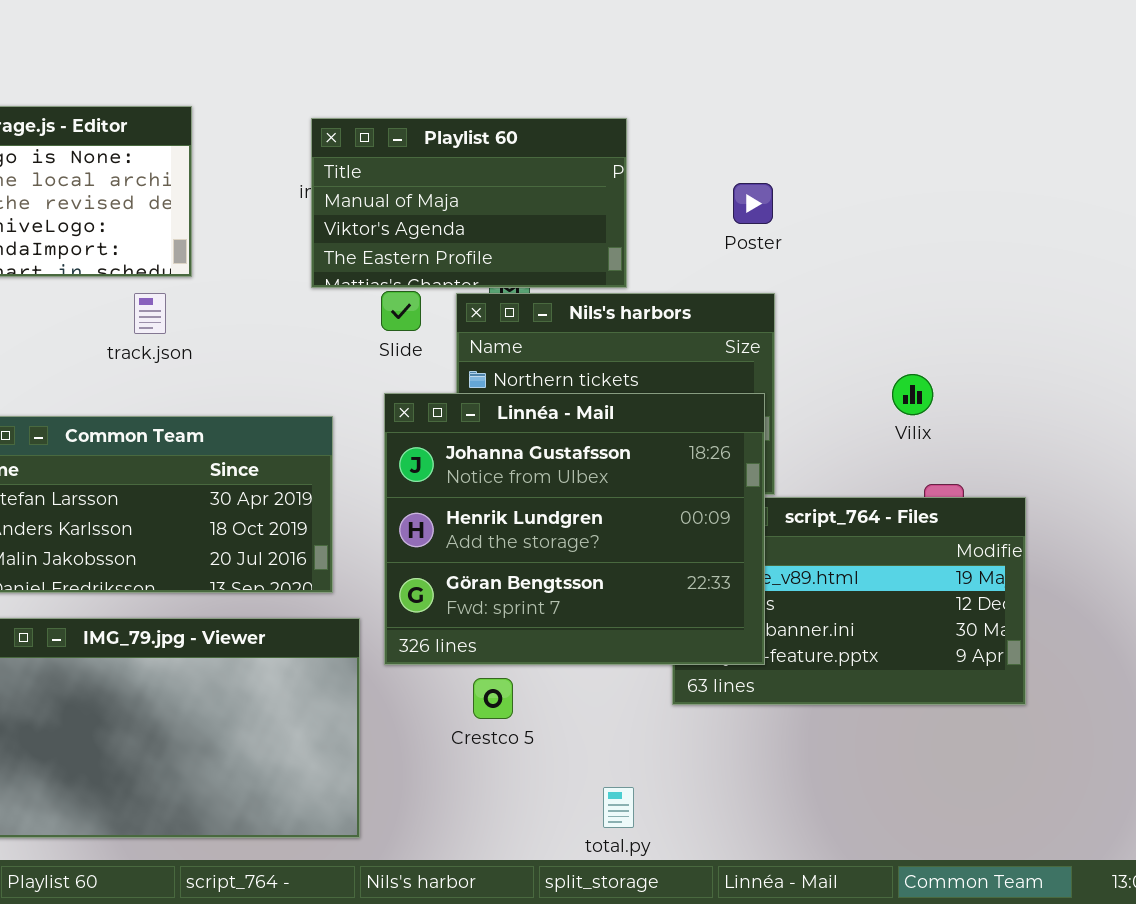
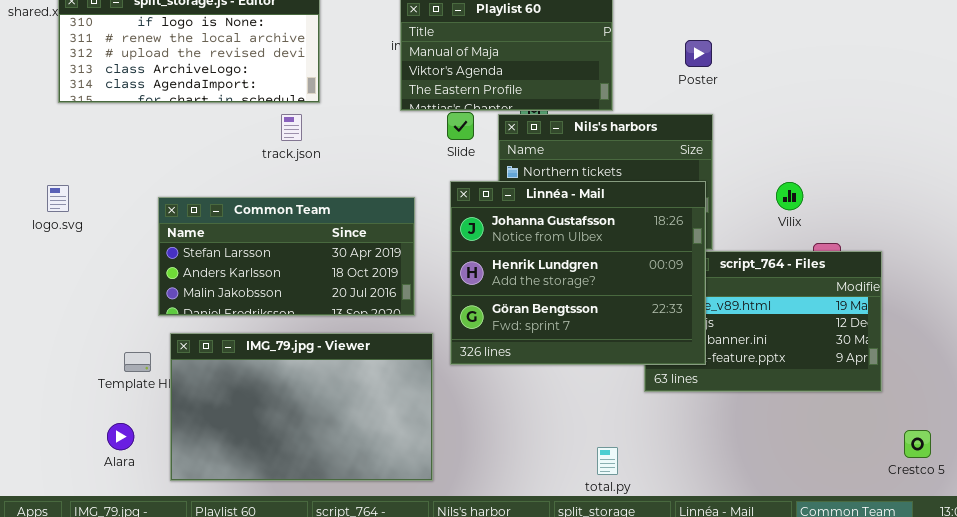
Vilix: [892,374,933,415] -> [776,182,803,210], moved
Crestco 5: [473,678,513,719] -> [904,430,931,458], moved

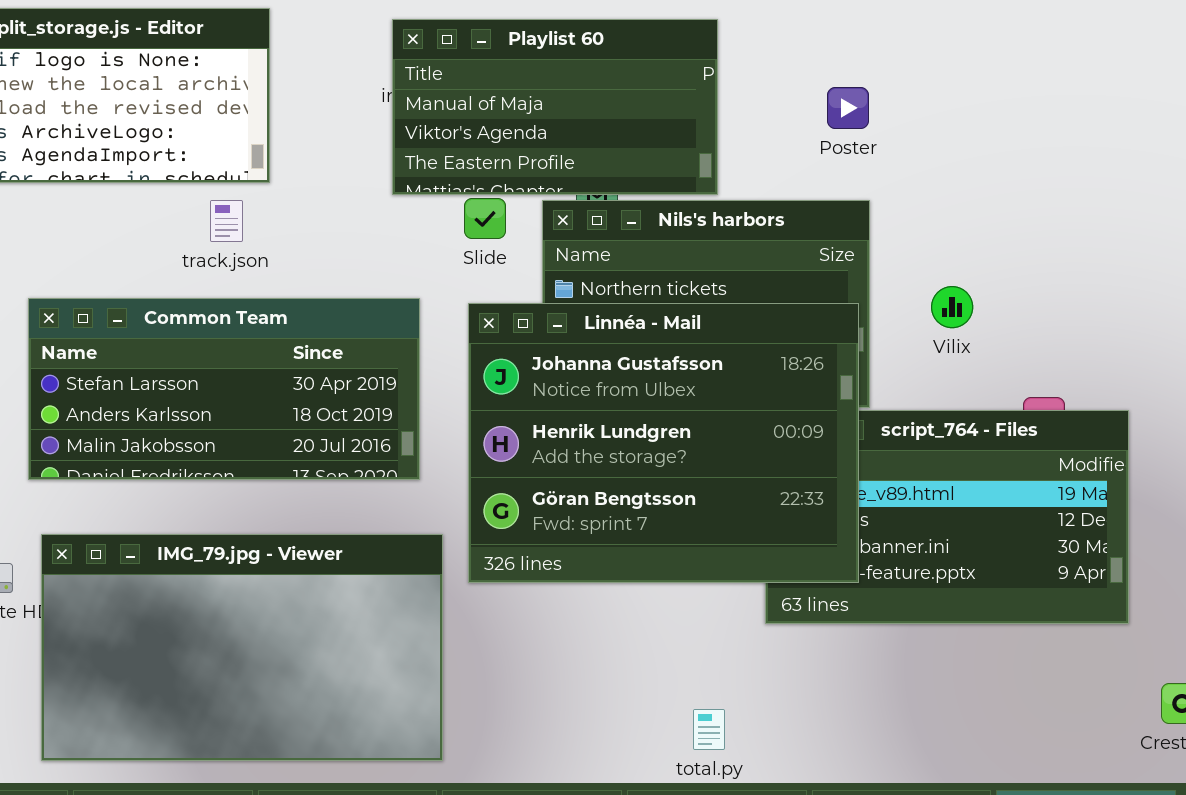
Vilix: [776,182,803,210] -> [931,286,973,328], moved
Common Team: [158,197,415,316] -> [28,298,420,480], moved

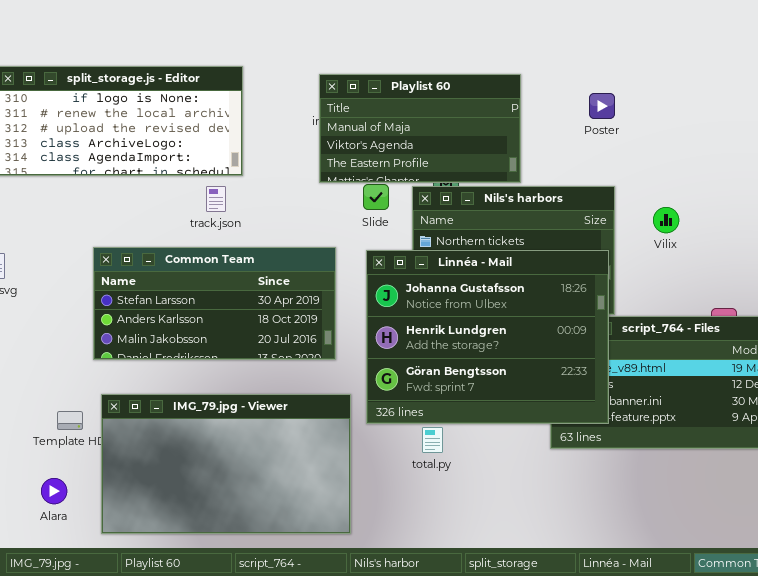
Poster: [827,87,869,129] -> [589,93,615,119], moved
Vilix: [931,286,973,328] -> [653,207,679,233], moved
total.py: [693,709,725,750] -> [422,427,443,453], moved

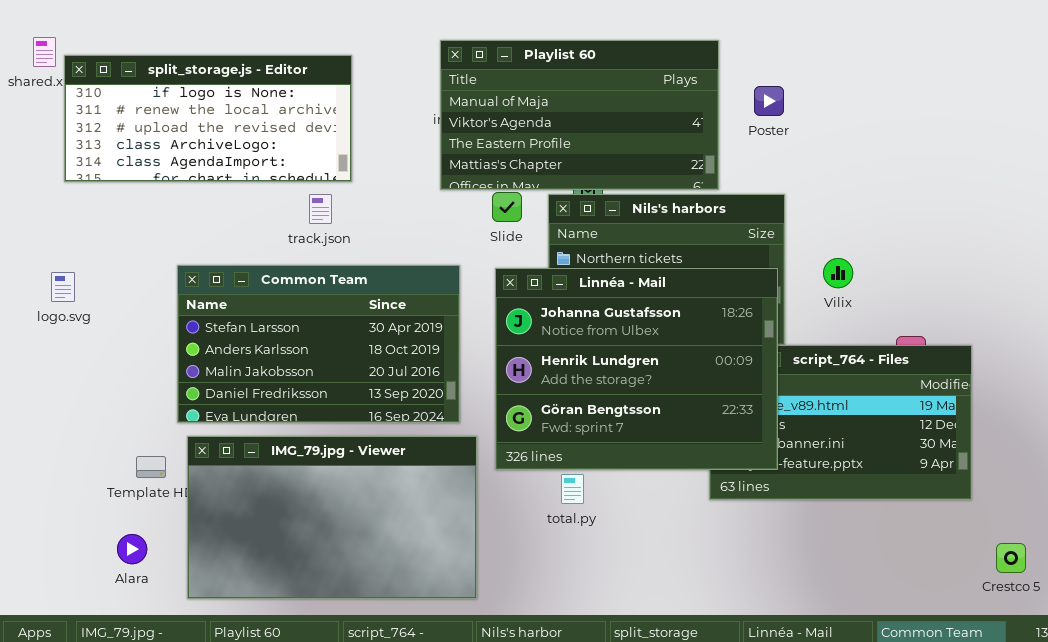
Playlist 60: [319,74,521,183] -> [440,40,719,190], resized
Vilix: [653,207,679,233] -> [823,258,853,288], moved
Common Team: [93,247,336,360] -> [177,265,460,423], resized

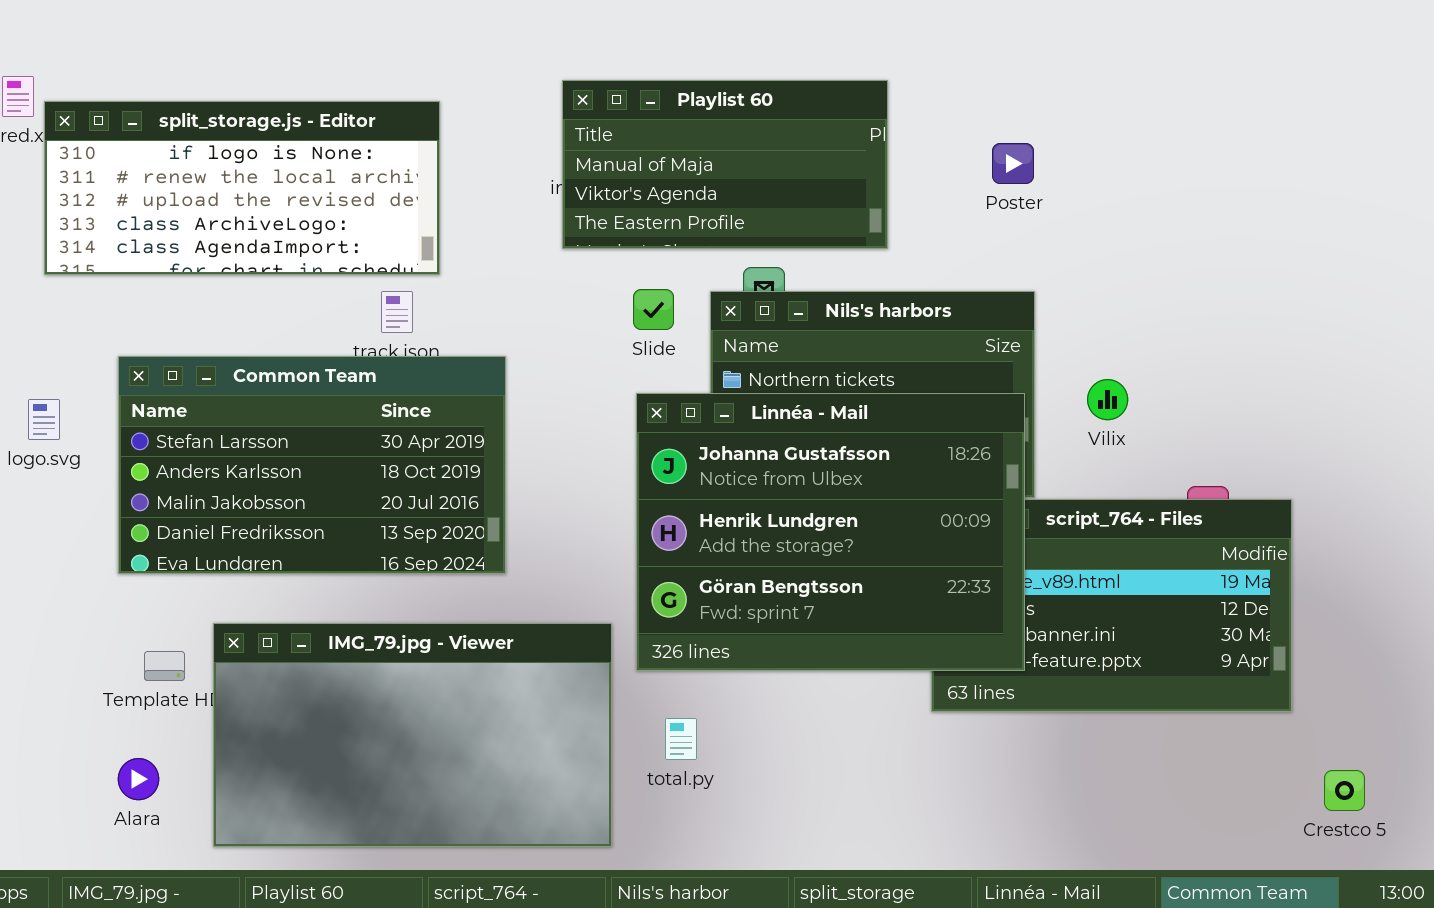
Playlist 60: [440,40,719,190] -> [562,80,888,249], resized
Common Team: [177,265,460,423] -> [118,356,506,574], moved
total.py: [561,474,584,504] -> [665,718,697,760], moved

